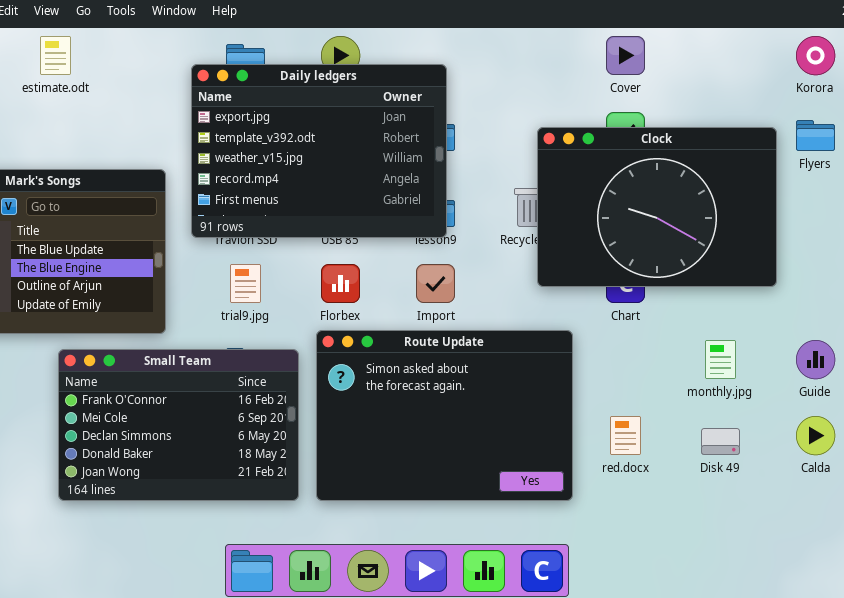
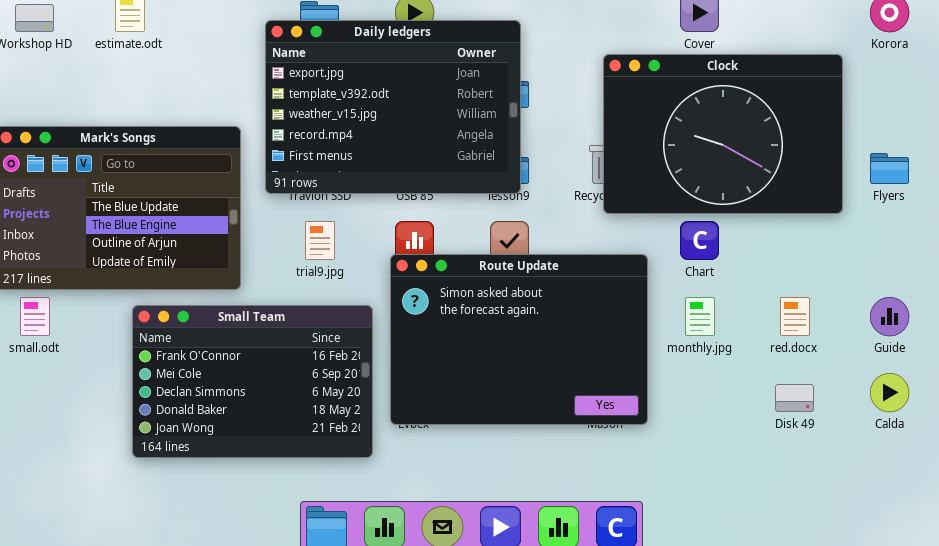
Flyers: [796,120,835,151] -> [870,153,909,184], moved
Clock: [537,127,777,287] -> [603,54,843,214], moved
Route Update: [316,330,573,501] -> [390,254,648,425], moved
monthly.jpg: [705,340,736,379] -> [685,297,715,336], moved
red.docx: [610,416,641,455] -> [780,297,810,336], moved

